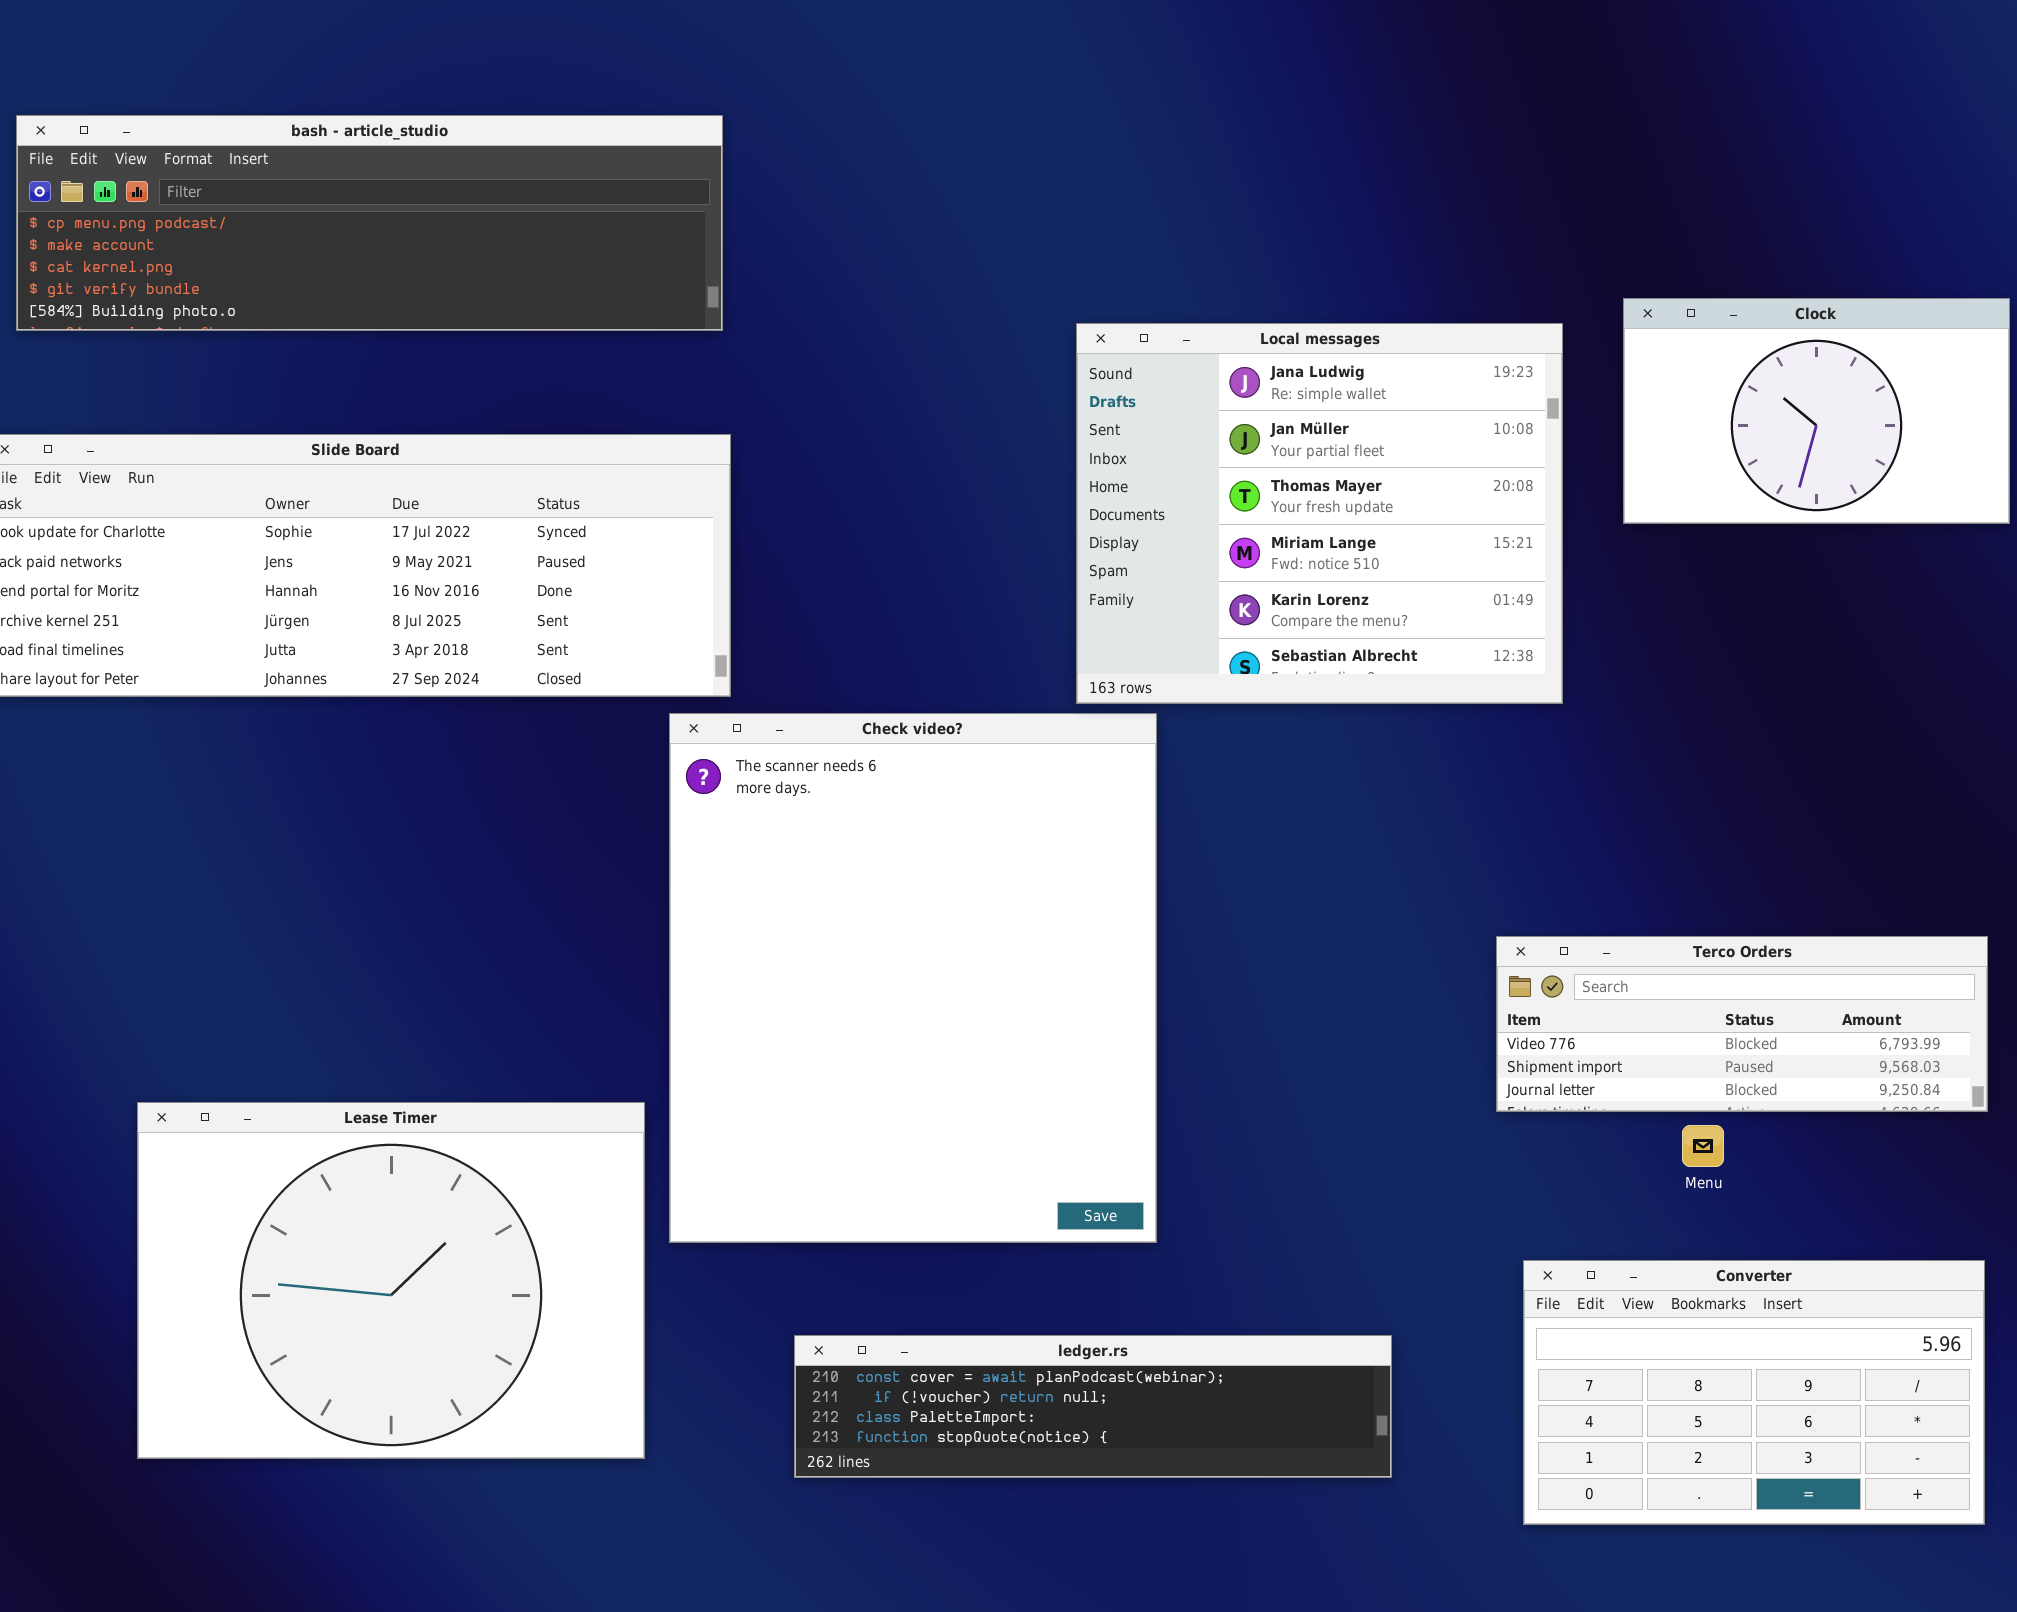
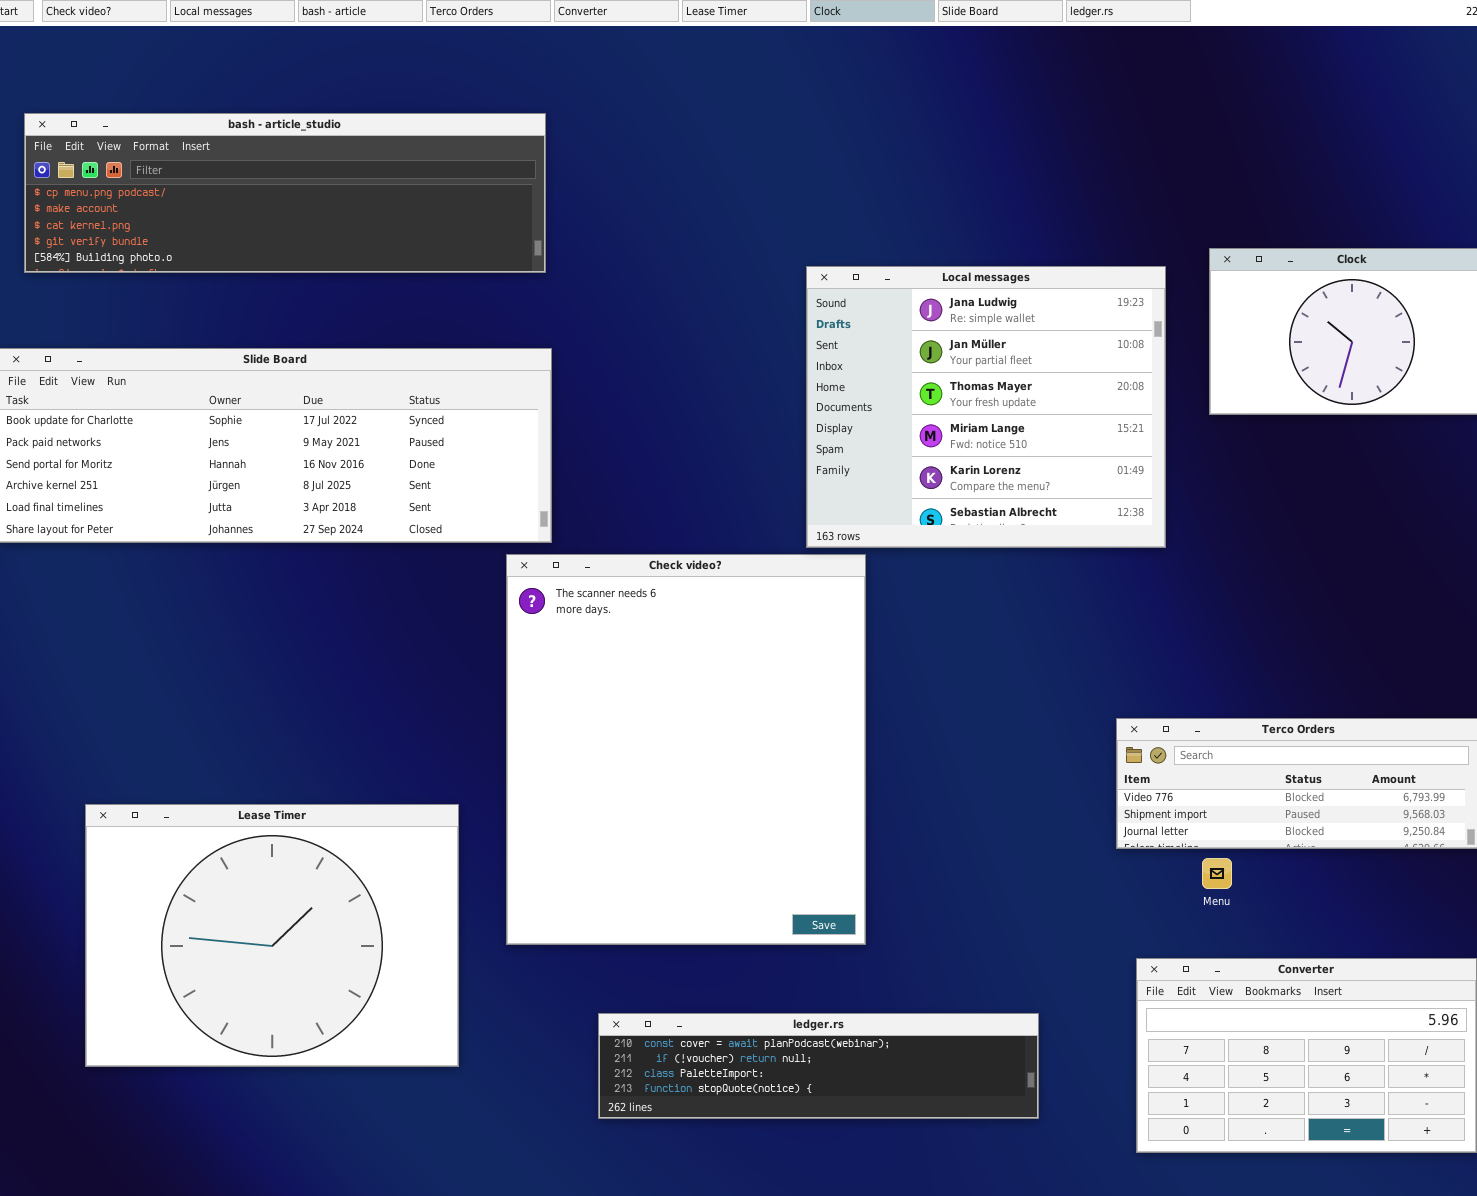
Lease Timer: [137,1102,645,1459] -> [85,804,459,1067], moved
Menu: [1682,1125,1724,1167] -> [1202,858,1232,889], moved

